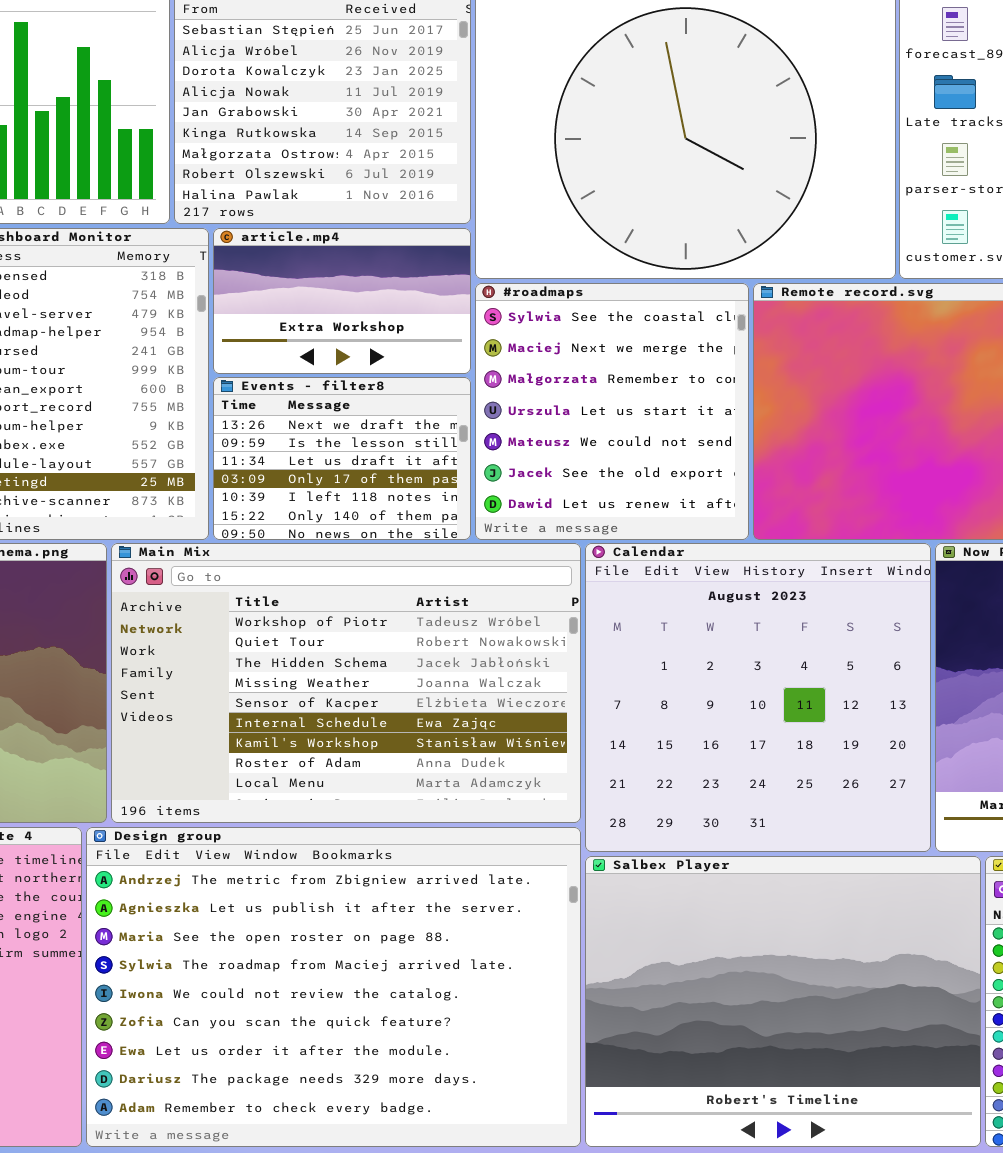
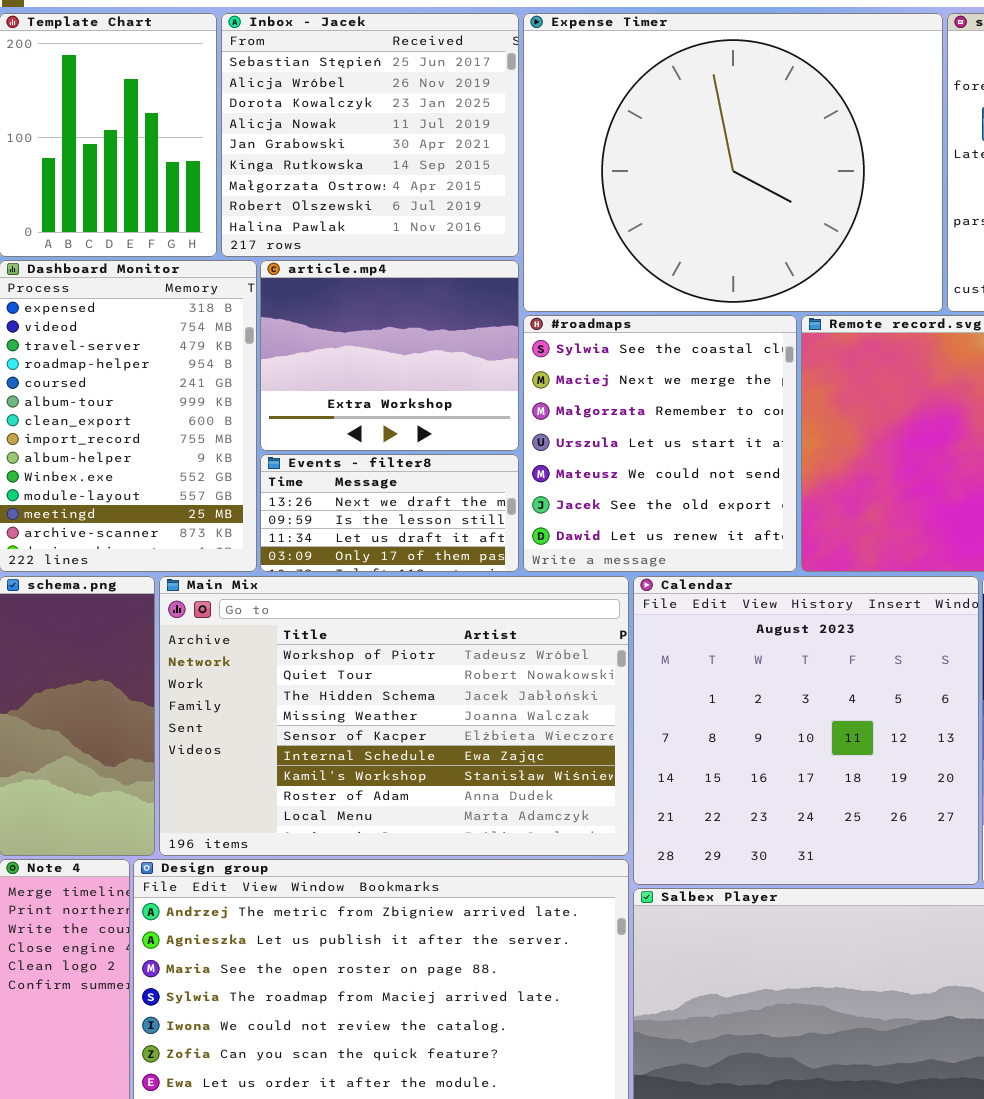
article.mp4: [213,228,471,374] -> [260,260,519,451], resized
Events - filter8: [213,377,471,540] -> [260,454,519,572], resized

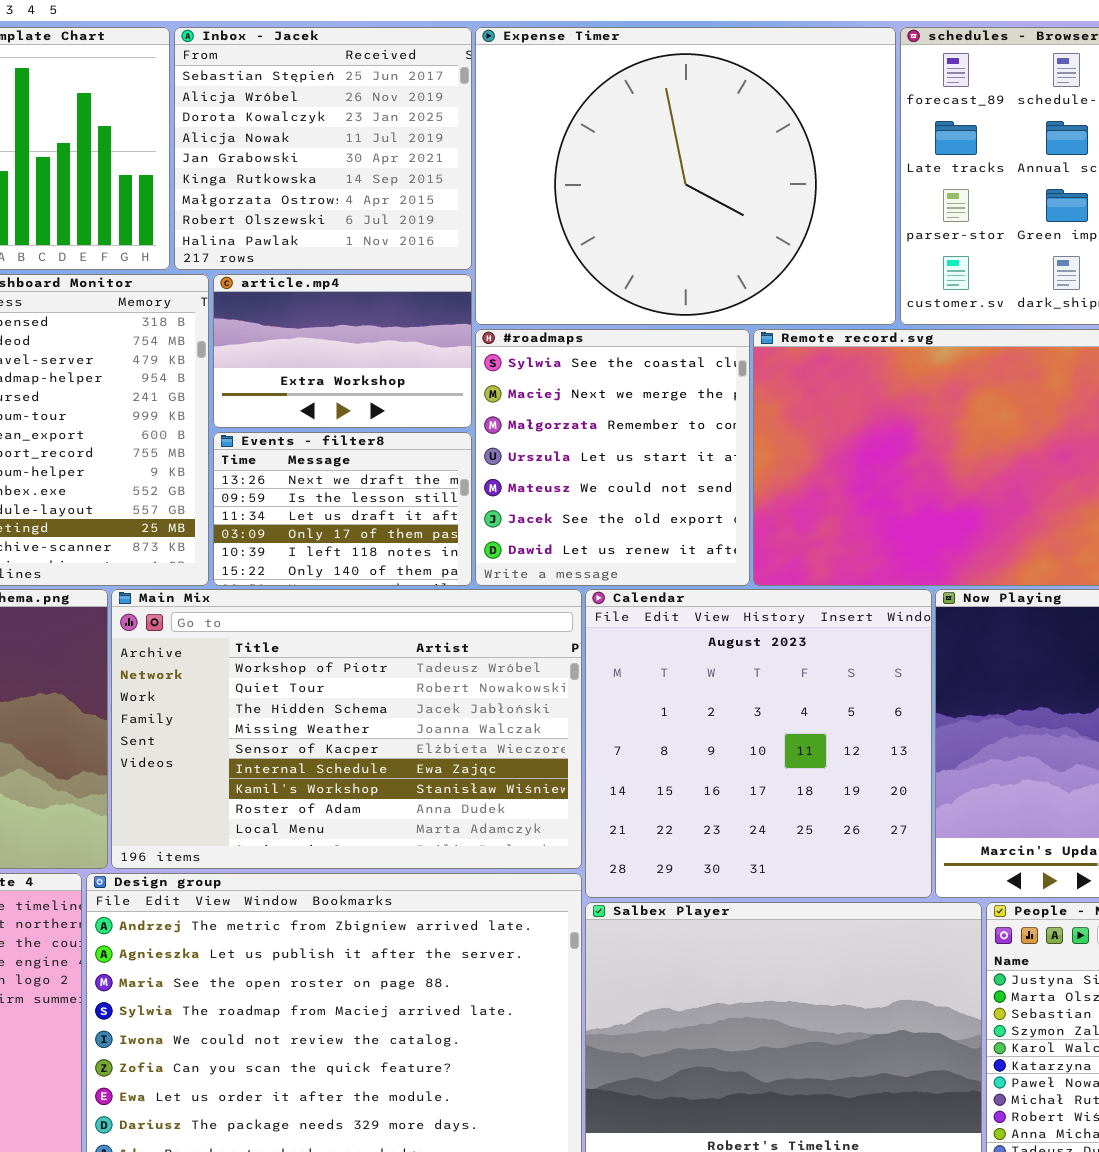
article.mp4: [260,260,519,451] -> [213,274,472,428], resized
Events - filter8: [260,454,519,572] -> [213,432,472,586], resized

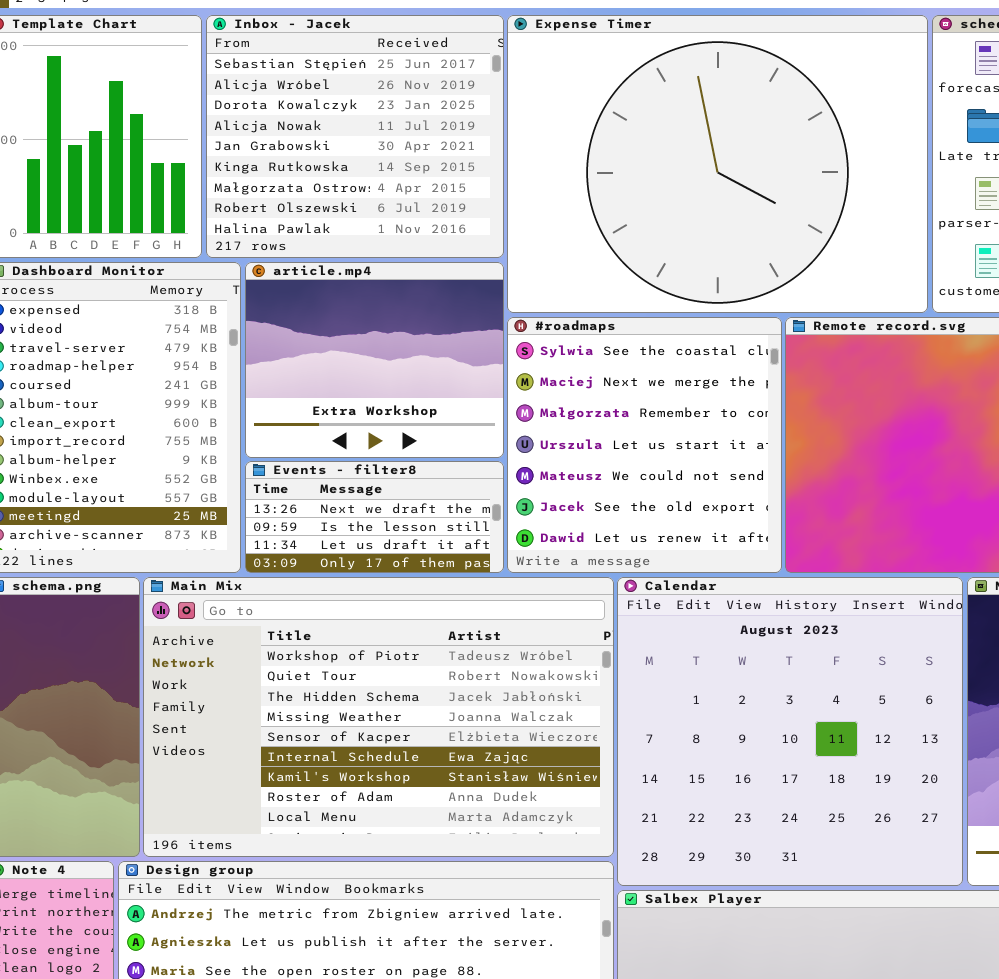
article.mp4: [213,274,472,428] -> [245,262,504,458], resized
Events - filter8: [213,432,472,586] -> [245,461,504,573], resized

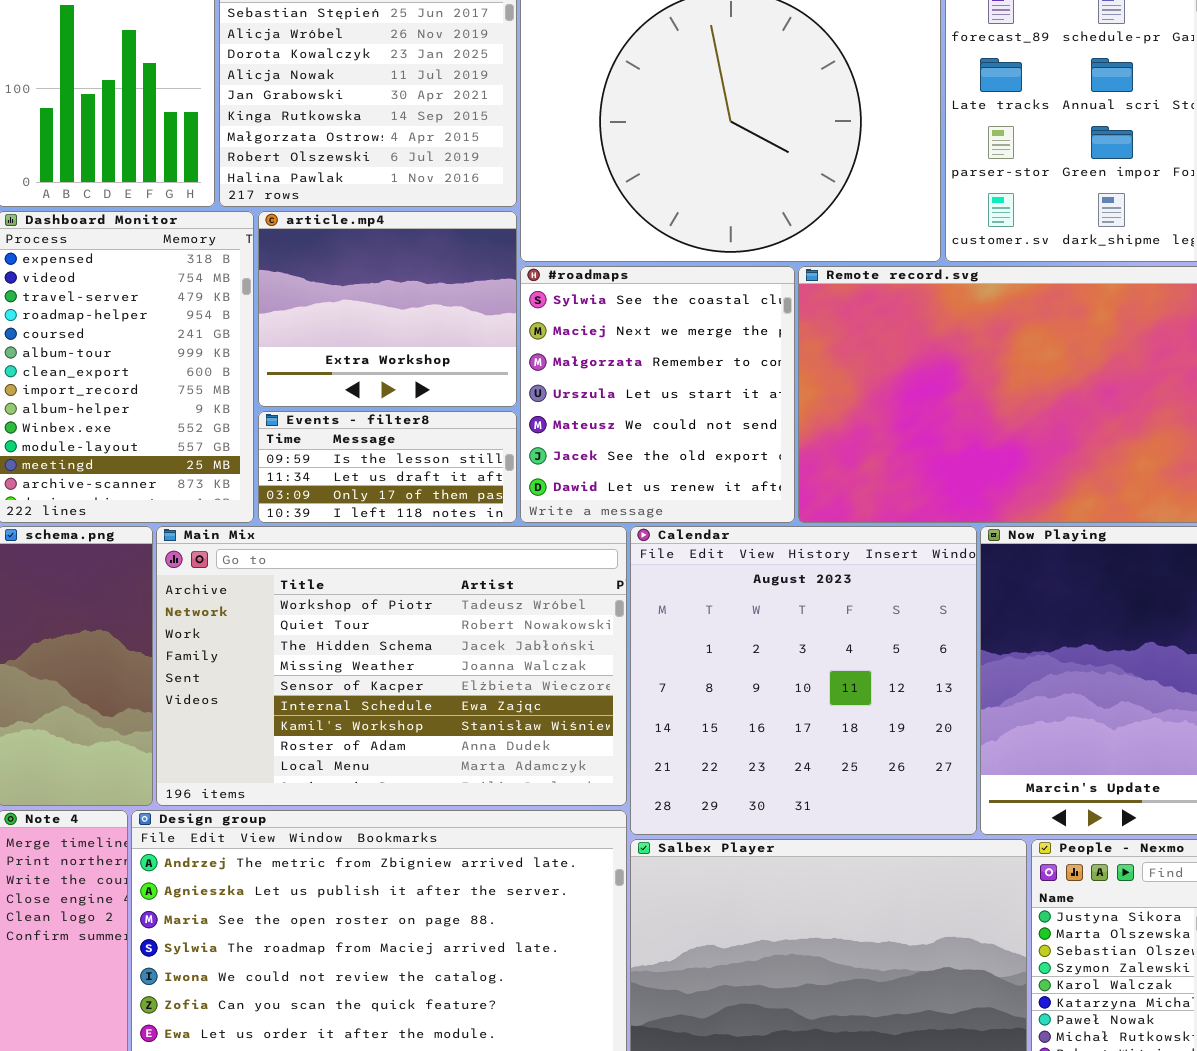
Events - filter8: [245,461,504,573] -> [258,411,517,523], scrolled down 1 row

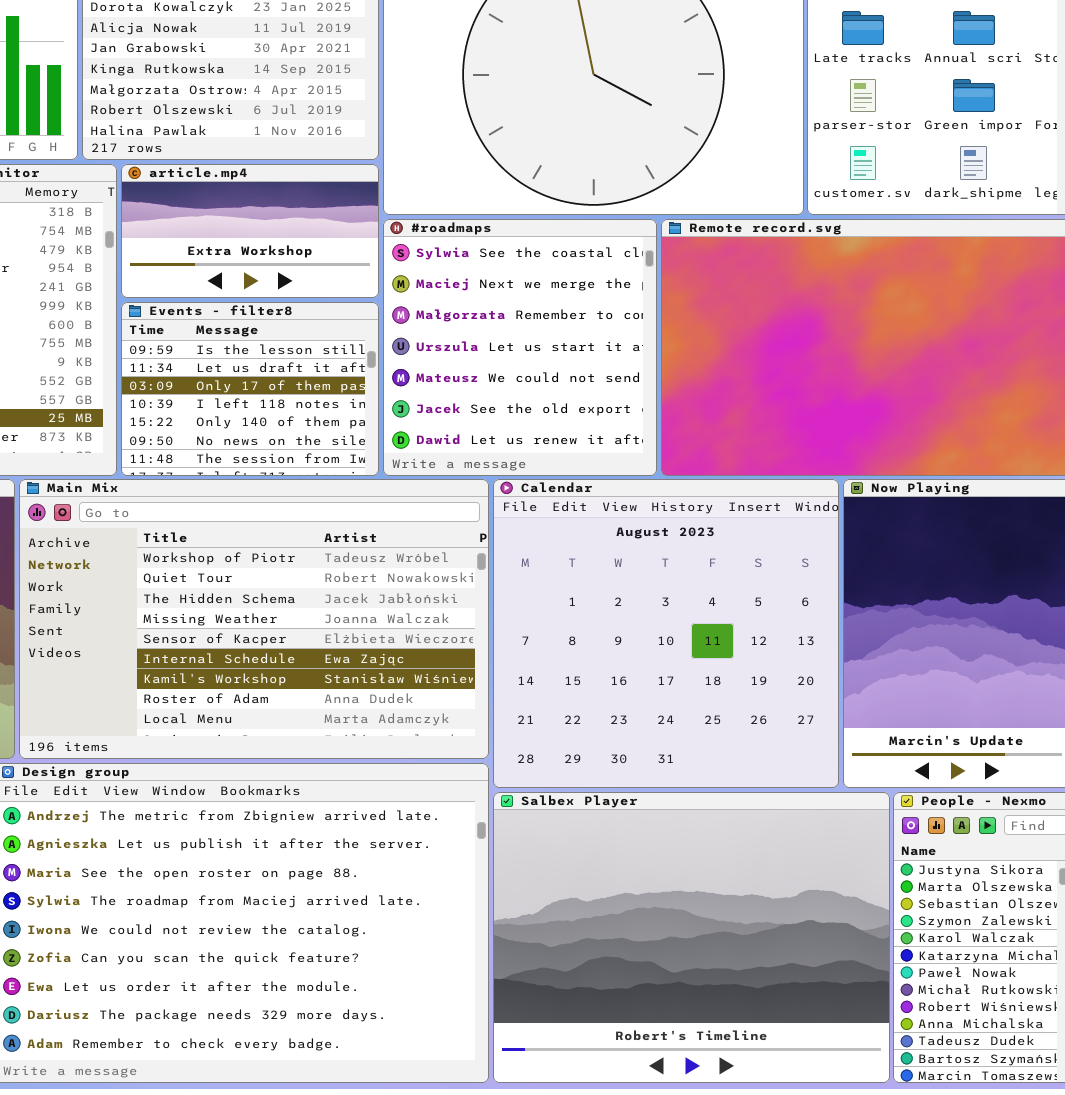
article.mp4: [258,211,517,407] -> [121,164,379,298], resized
Events - filter8: [258,411,517,523] -> [121,302,379,476], resized

